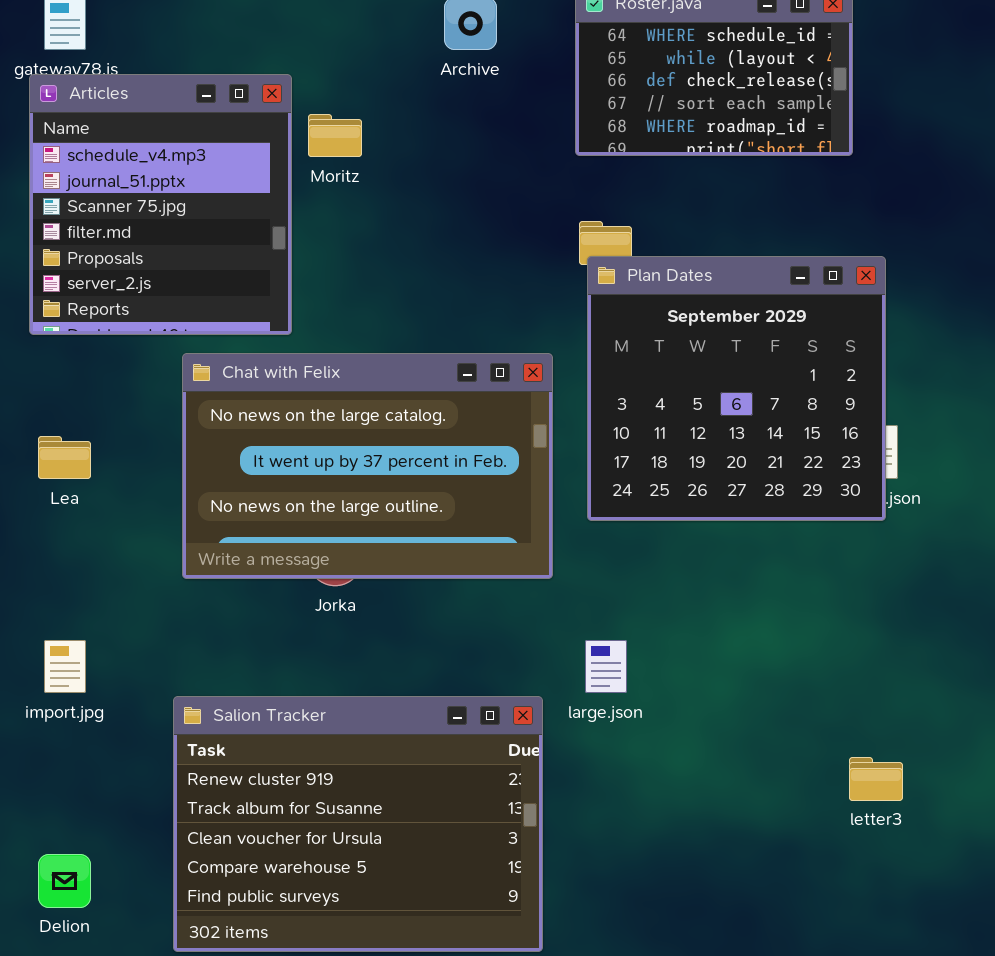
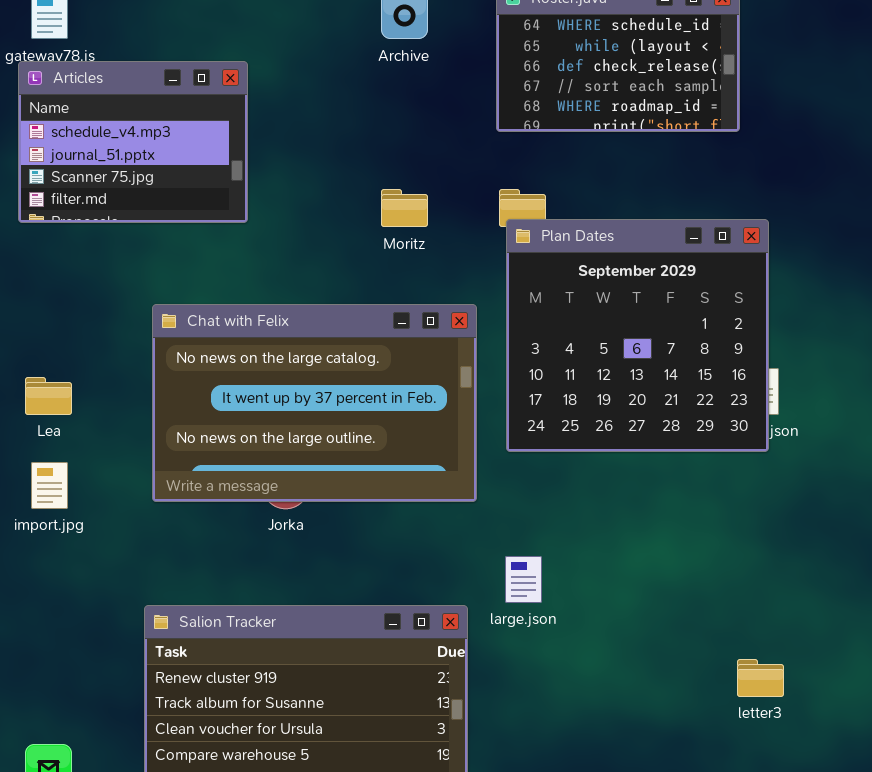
Articles: [29,74,292,335] -> [18,61,248,223], resized
Moritz: [308,114,362,157] -> [381,189,428,227], moved
import.jpg: [44,640,86,693] -> [31,462,68,509], moved

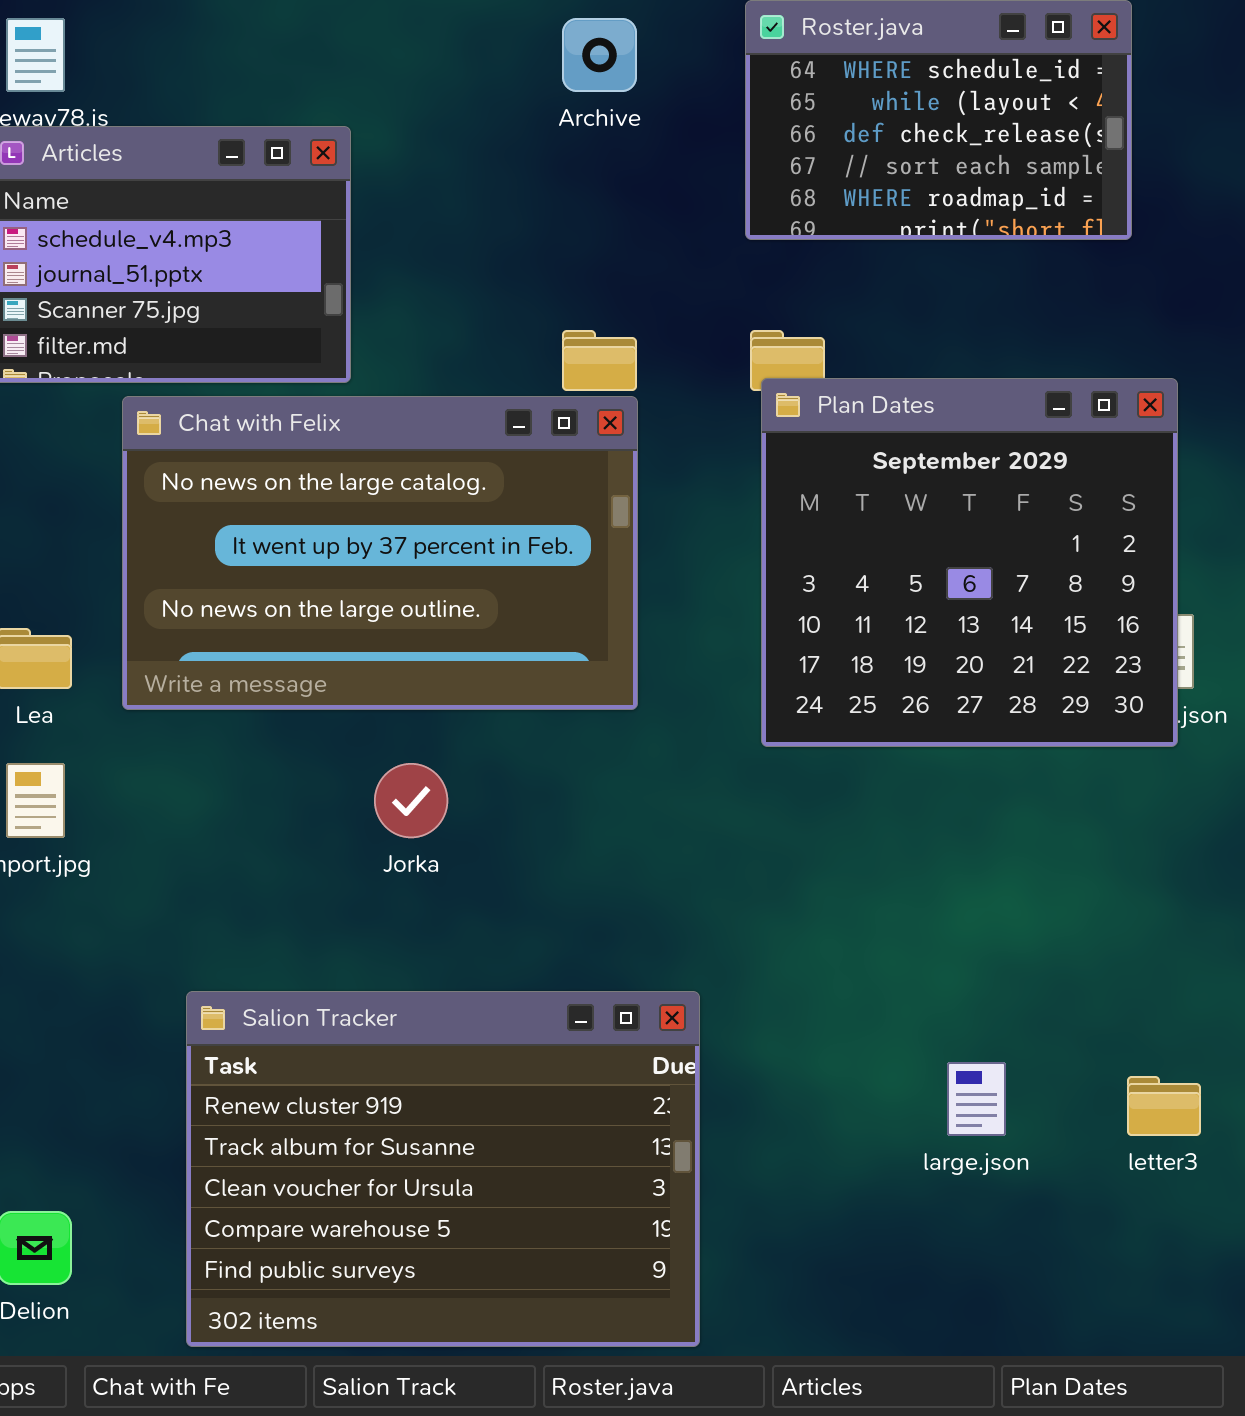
Chat with Felix: [152,304,477,502] -> [122,396,638,710], moved
large.json: [505,556,542,603] -> [947,1062,1006,1136], moved

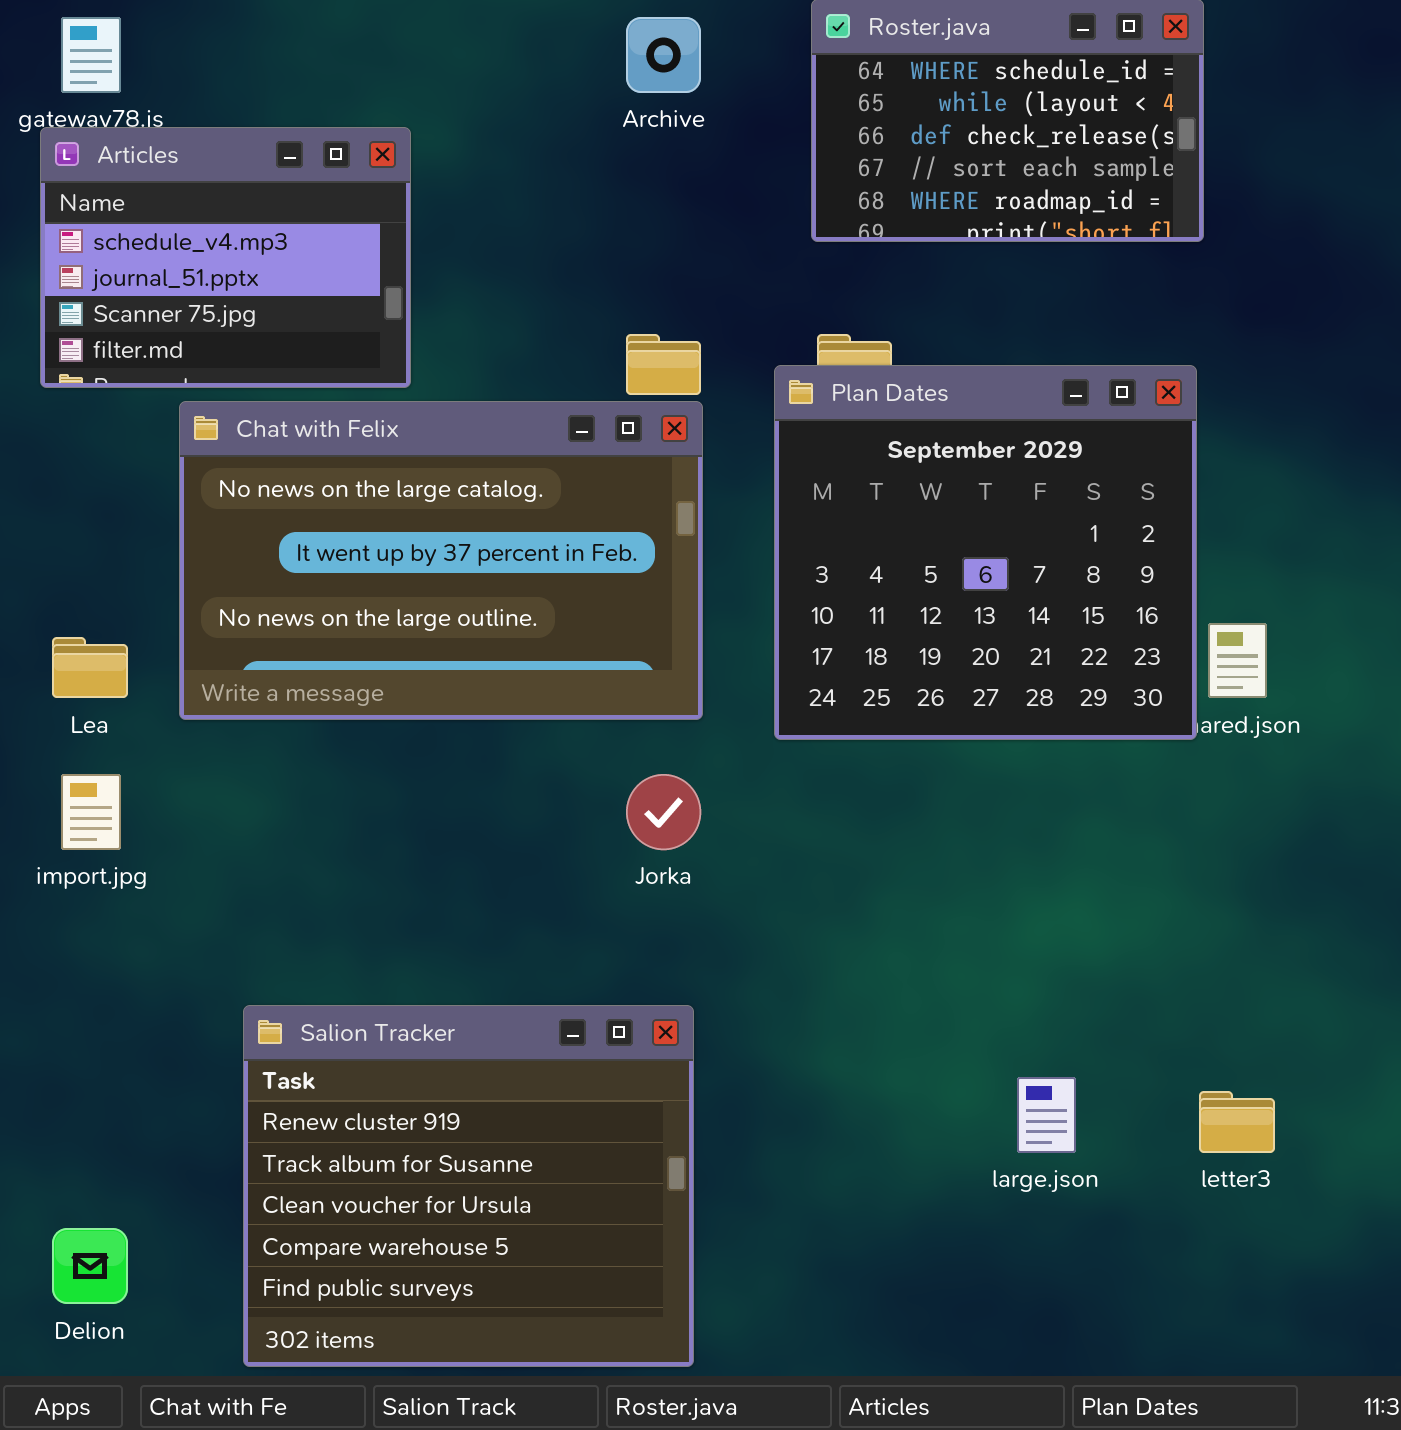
Plan Dates: [761,378,1178,747] -> [774,365,1197,740], moved
Jorka: [374,763,448,838] -> [626,774,701,850], moved
Salion Tracker: [186,991,700,1347] -> [243,1005,694,1367], resized

